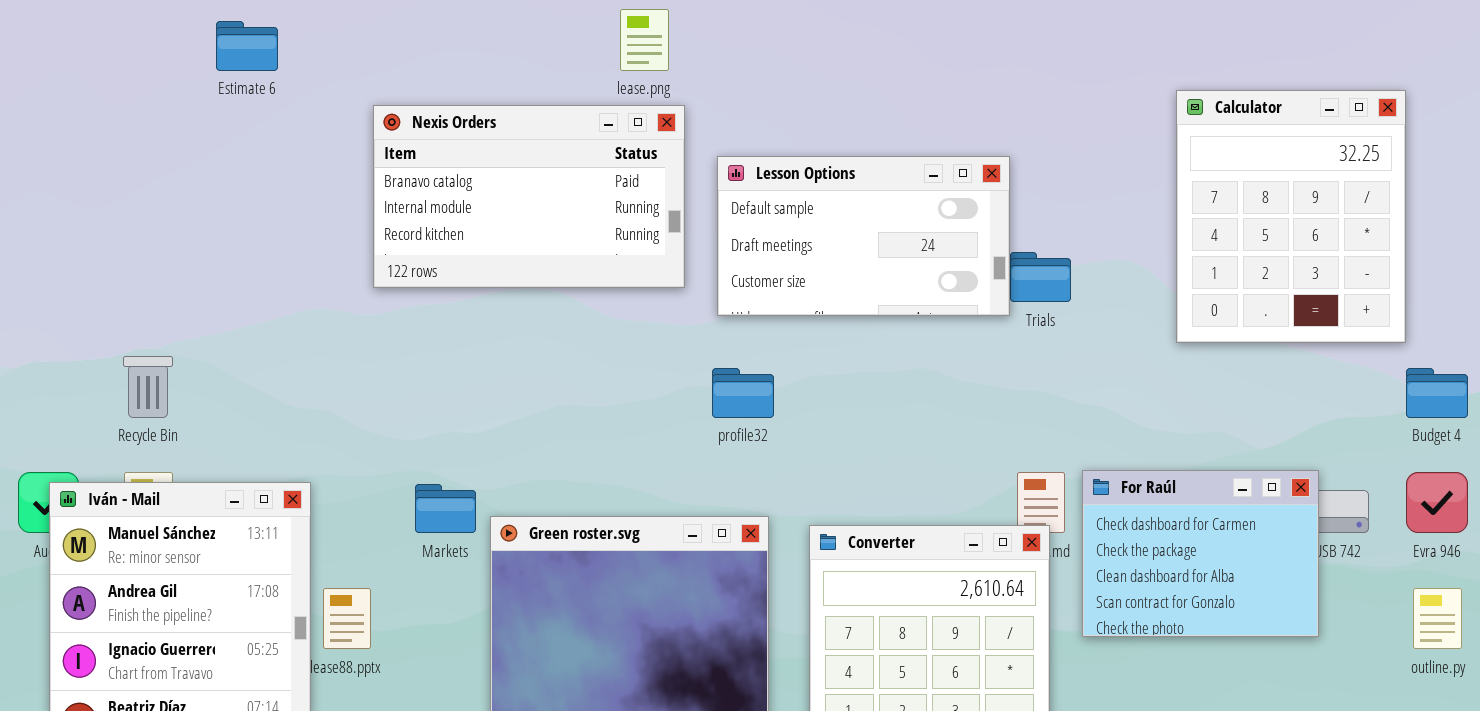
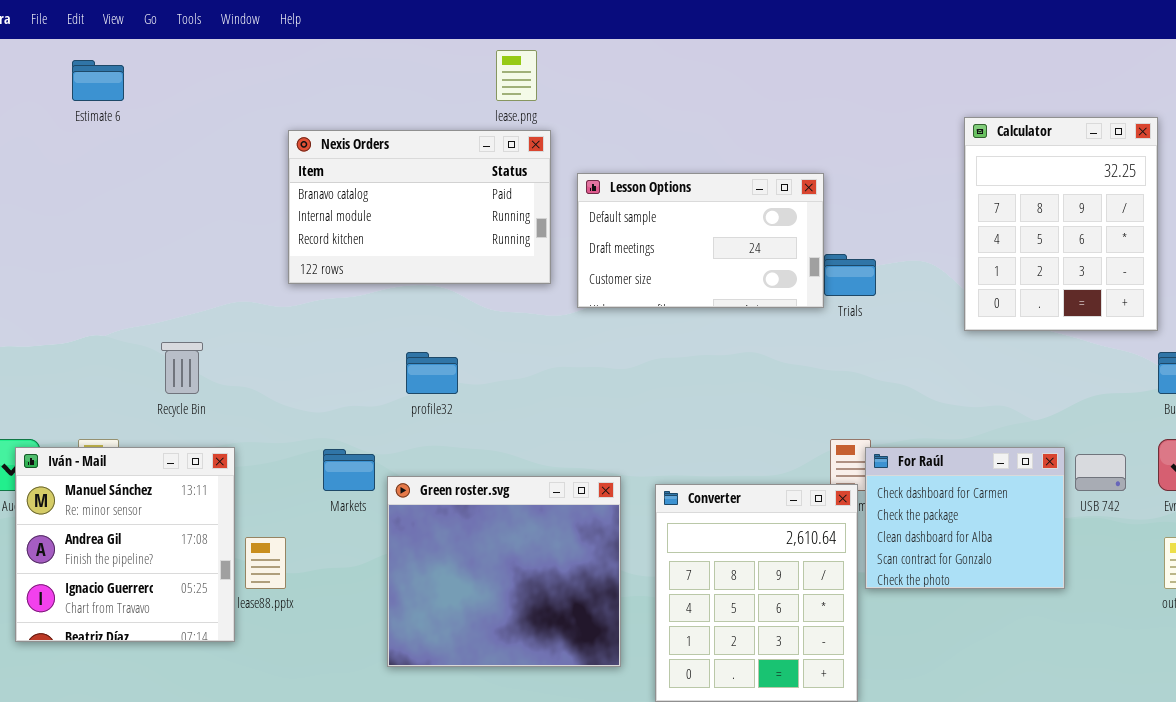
Estimate 6: [216,21,278,71] -> [72,60,124,101], moved
Recycle Bin: [123,356,173,418] -> [161,342,203,394], moved
profile32: [712,368,774,418] -> [406,352,458,394], moved
For Raúl: [1082,470,1319,637] -> [865,447,1065,589], moved

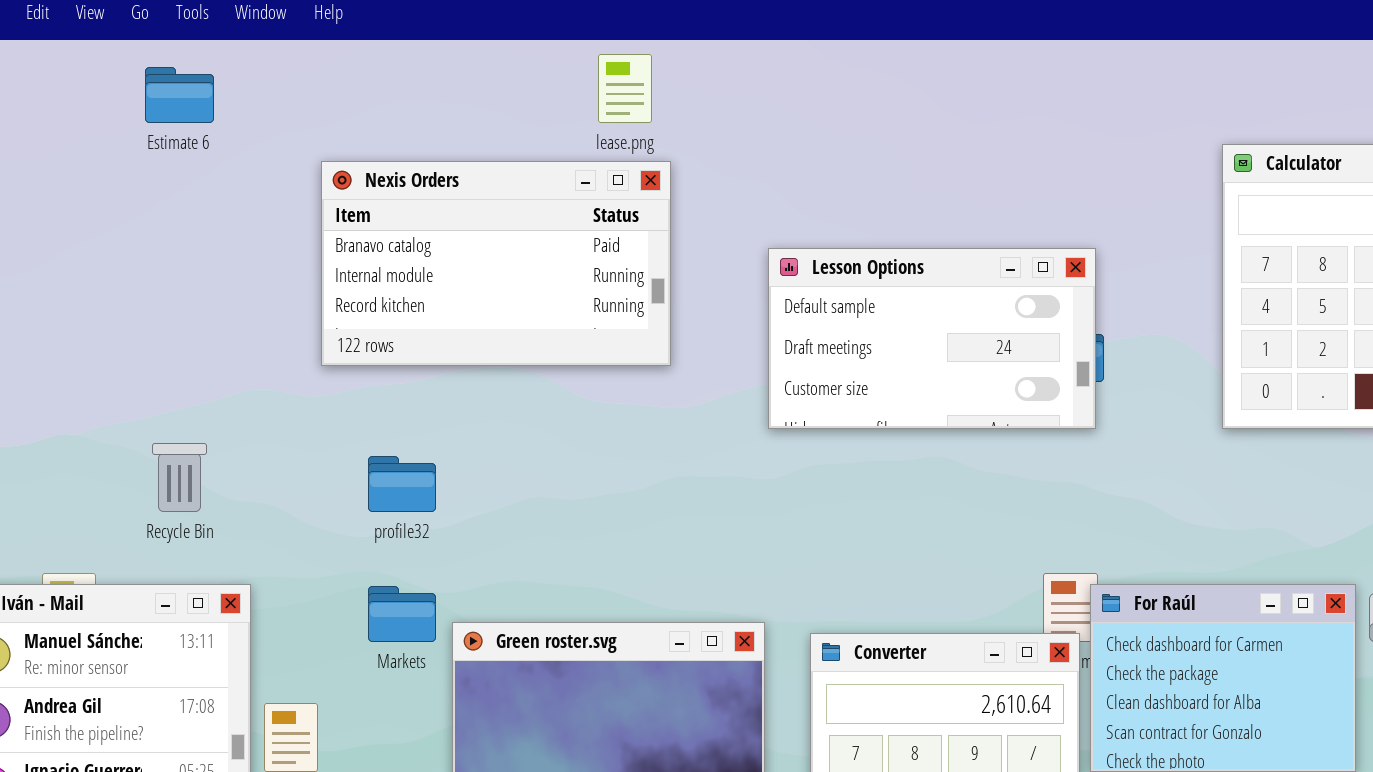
Estimate 6: [72,60,124,101] -> [145,67,214,123], moved
Lesson Options: [577,173,824,308] -> [768,248,1096,429], moved
profile32: [406,352,458,394] -> [368,456,436,512], moved

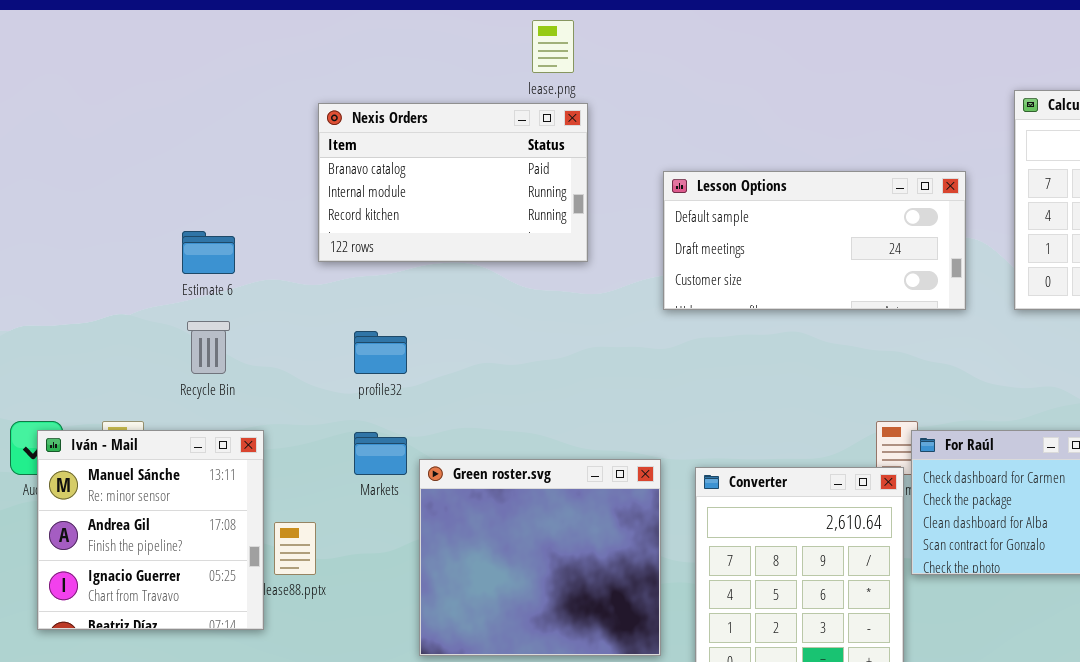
Estimate 6: [145,67,214,123] -> [182,231,235,274], moved
Lesson Options: [768,248,1096,429] -> [663,171,966,310], resized

